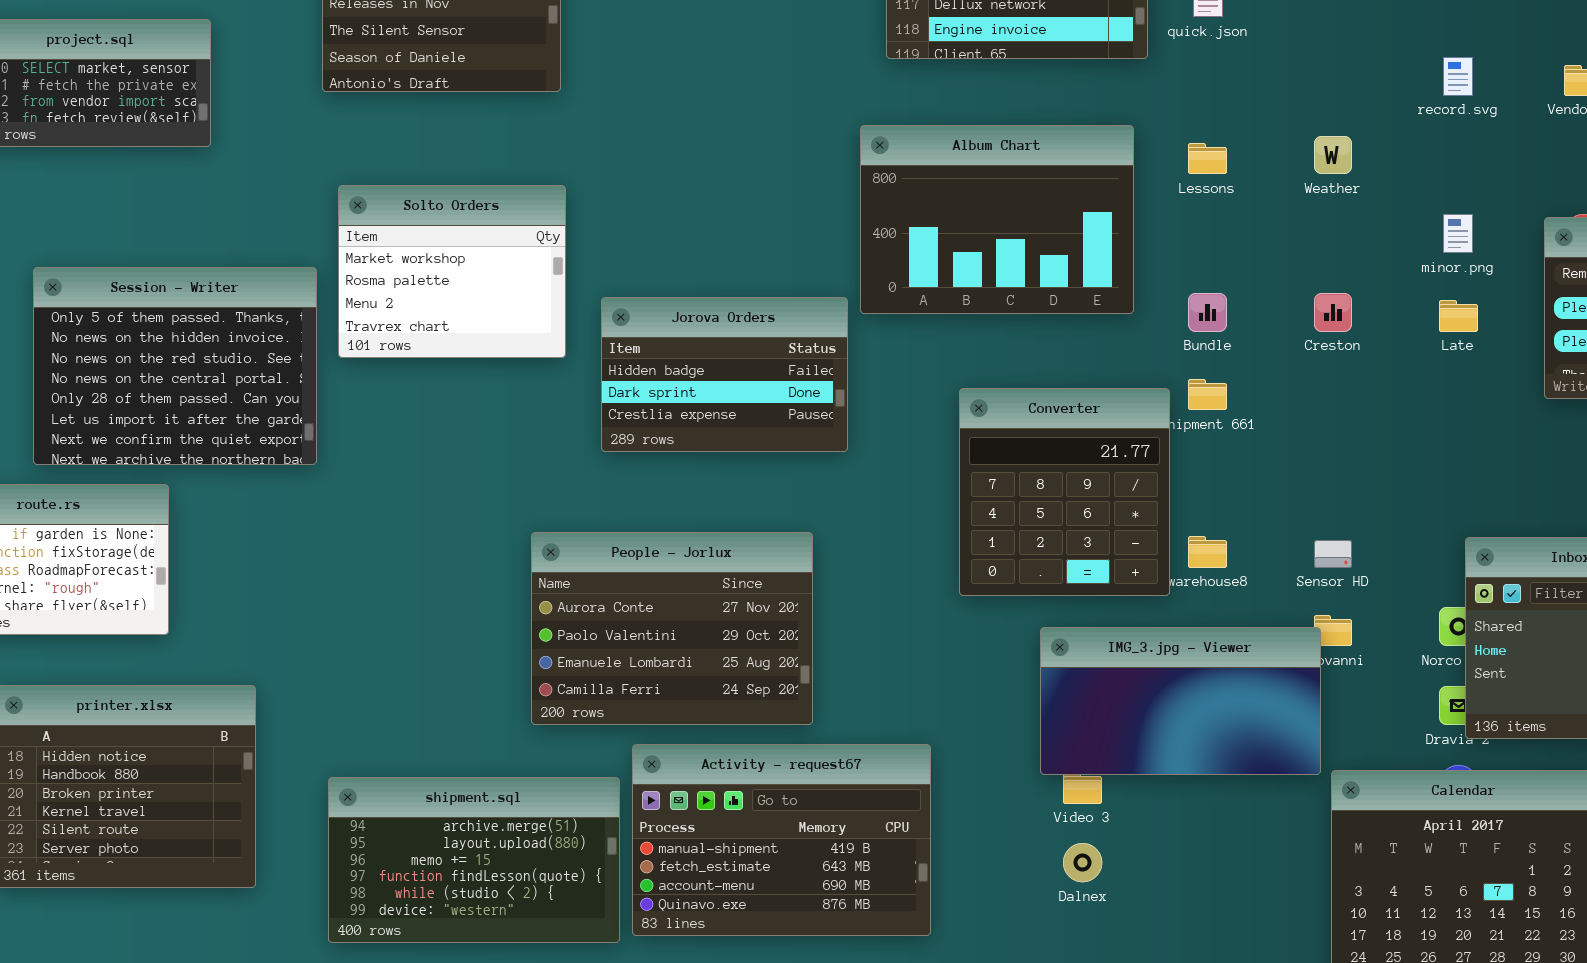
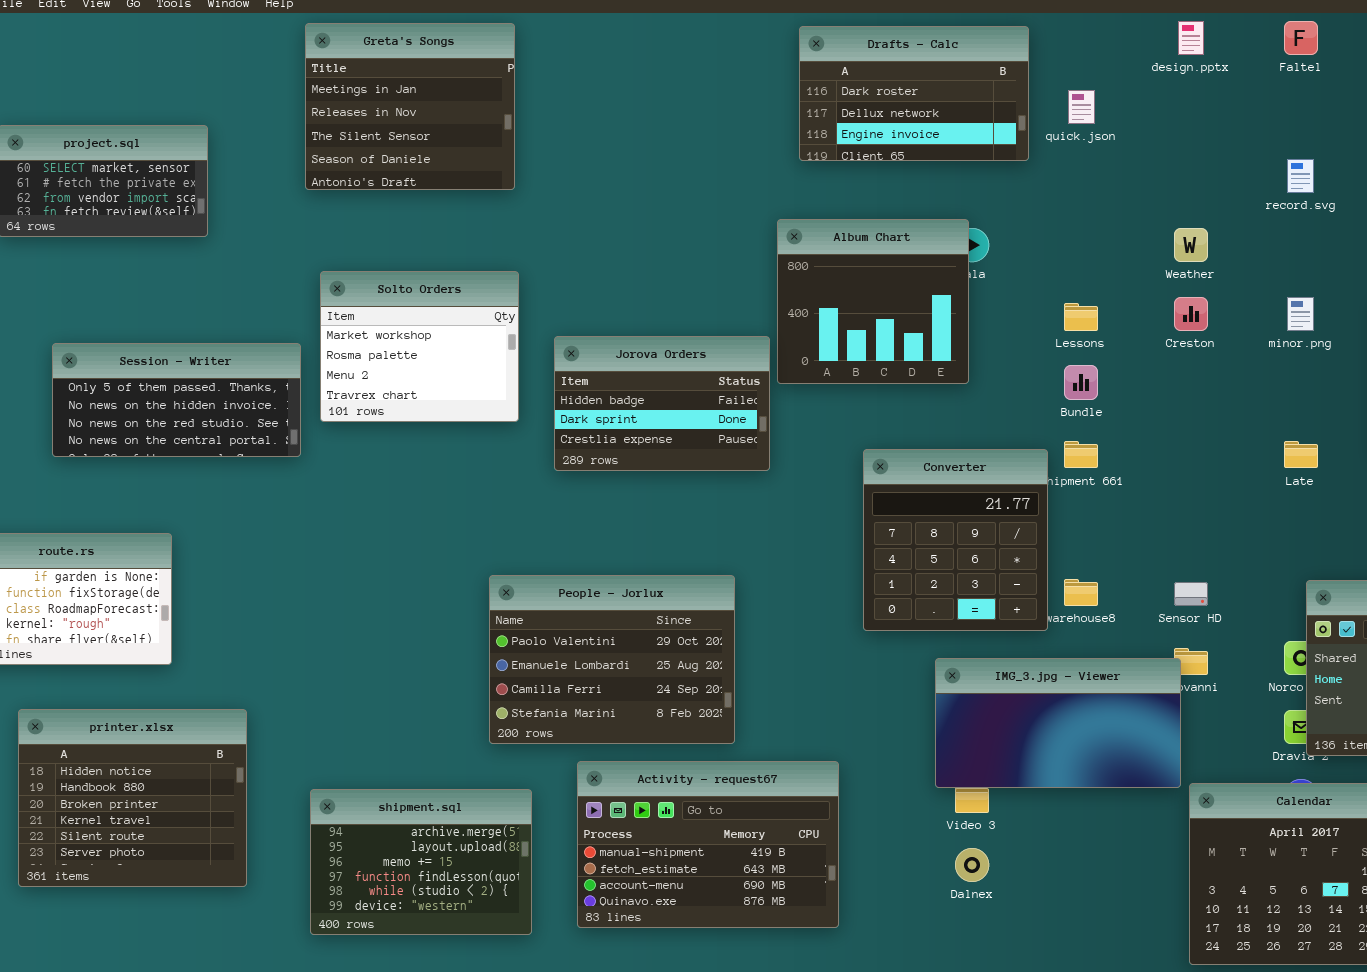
Album Chart: [860,125,1134,314] -> [777,219,969,384], resized
Lessons: [1188,143,1227,174] -> [1064,303,1098,331], moved
Session - Writer: [33,267,317,465] -> [52,343,301,457], resized
Creston: [1314,293,1352,332] -> [1174,297,1208,331], moved
Jorova Orders: [601,297,848,452] -> [554,336,770,471], moved
Late: [1439,300,1478,332] -> [1284,441,1318,468], moved
People - Jorlux: [531,532,813,725] -> [489,575,735,744], scrolled down 1 row
shipment.sql: [328,777,620,943] -> [310,789,532,935], resized

